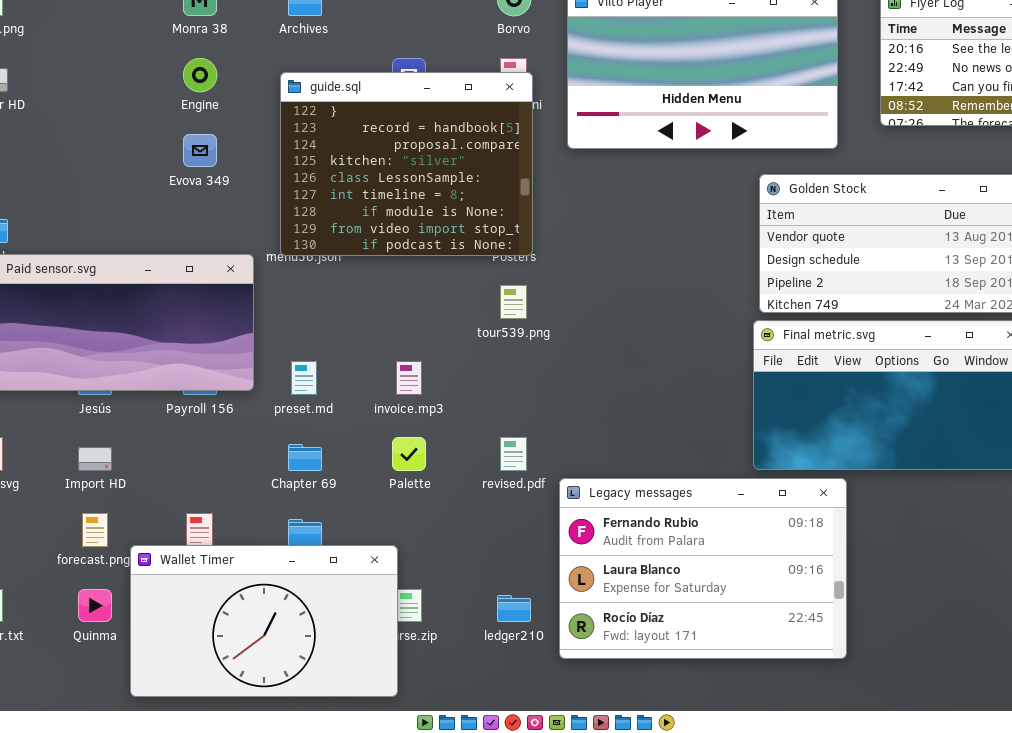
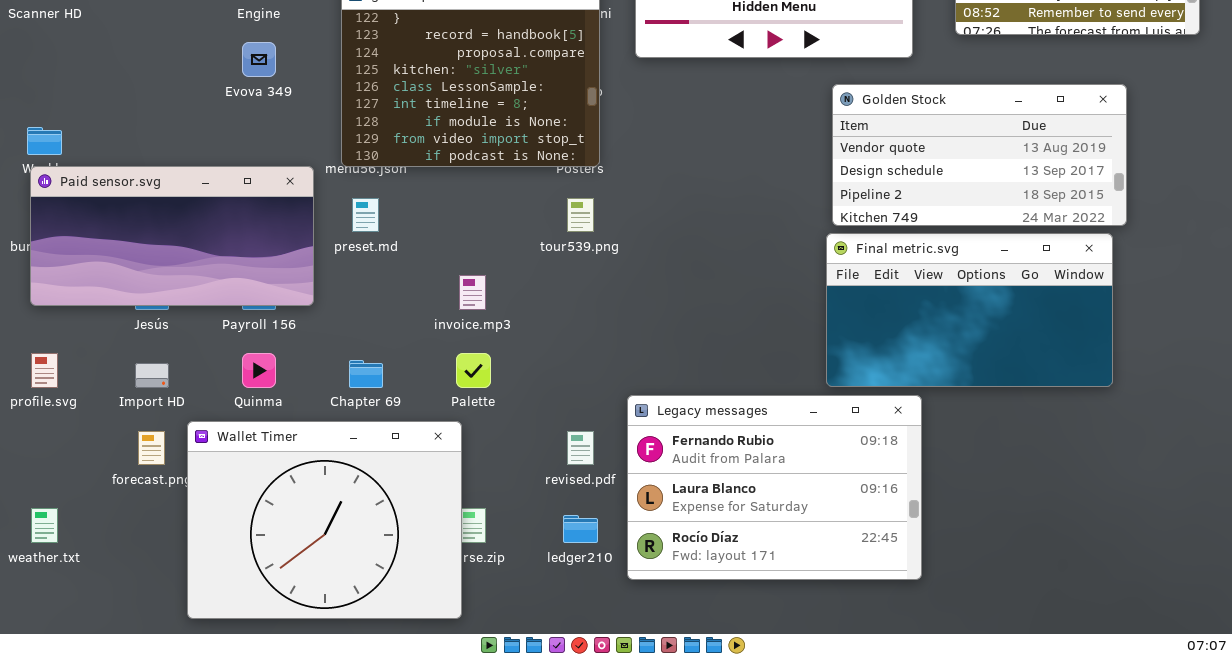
preset.md: [291,361,317,395] -> [352,198,379,232], moved
revised.pdf: [500,437,527,471] -> [567,431,594,465], moved
Wallet Timer: [130,545,398,697] -> [187,421,462,619], resized
Quinma: [78,589,112,622] -> [242,353,276,388], moved

